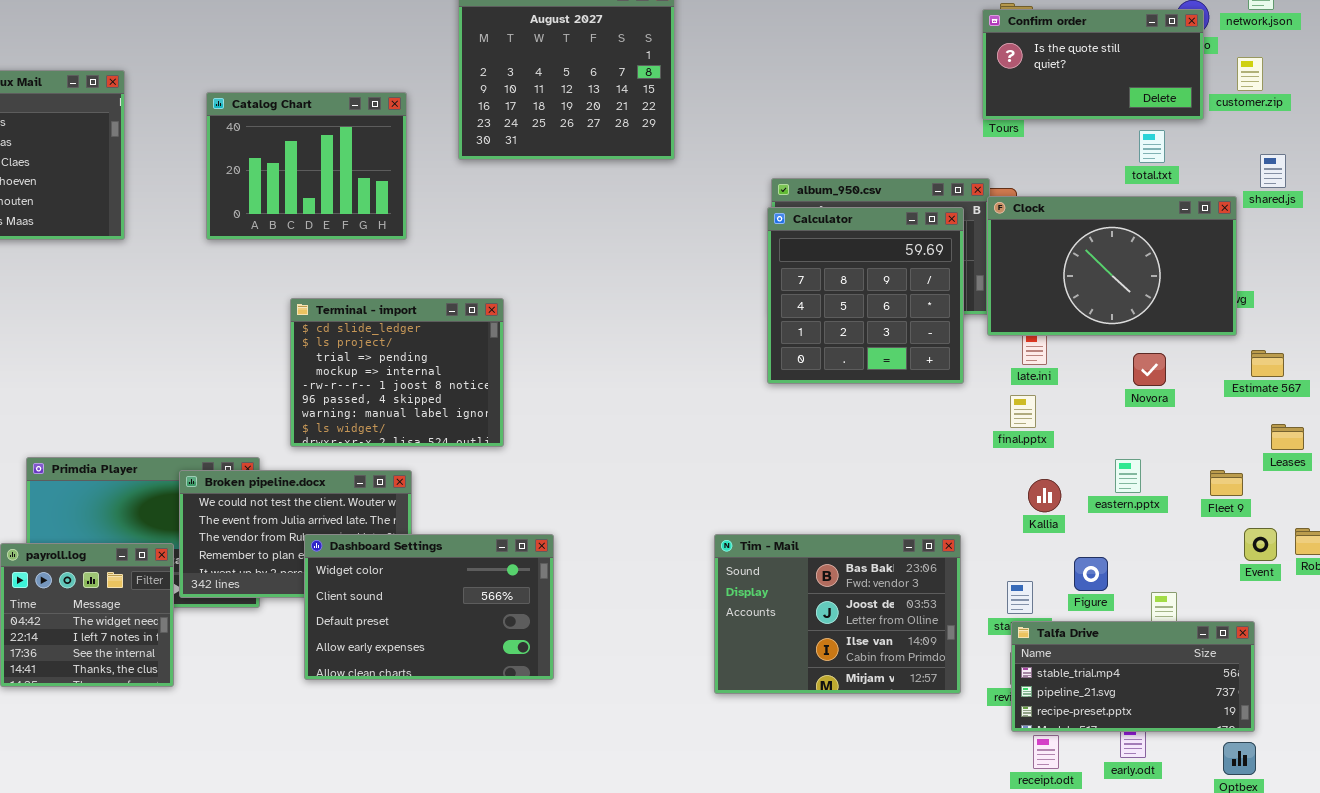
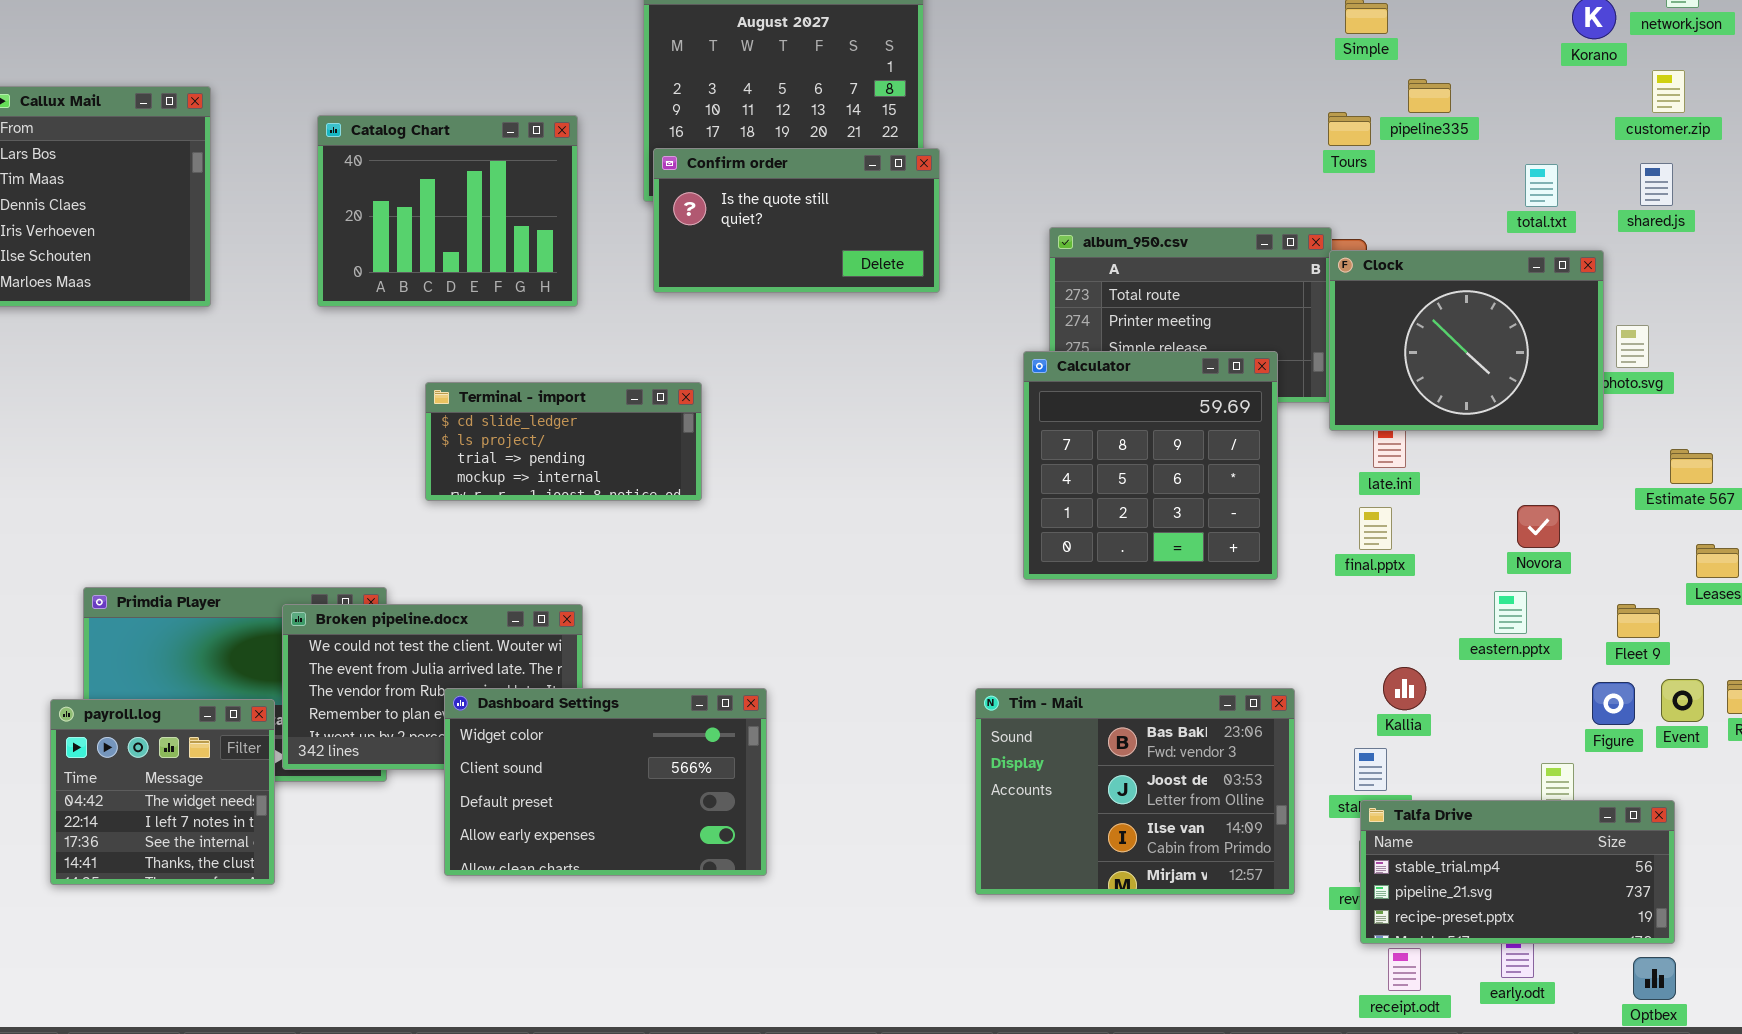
Confirm order: [982,9,1204,120] -> [653,148,940,293], moved
shared.js: [1260,154,1286,188] -> [1640,163,1673,206], moved
Clock: [987,196,1237,336] -> [1329,250,1604,431], resized
Calculator: [767,207,964,384] -> [1023,351,1278,580], moved
Terminal - import: [290,298,504,447] -> [425,382,702,501], resized
Novora: [1133,353,1166,386] -> [1517,505,1560,548], moved
Kallia: [1028,479,1061,512] -> [1383,667,1426,710], moved
Figure: [1074,557,1108,591] -> [1592,682,1635,725], moved

